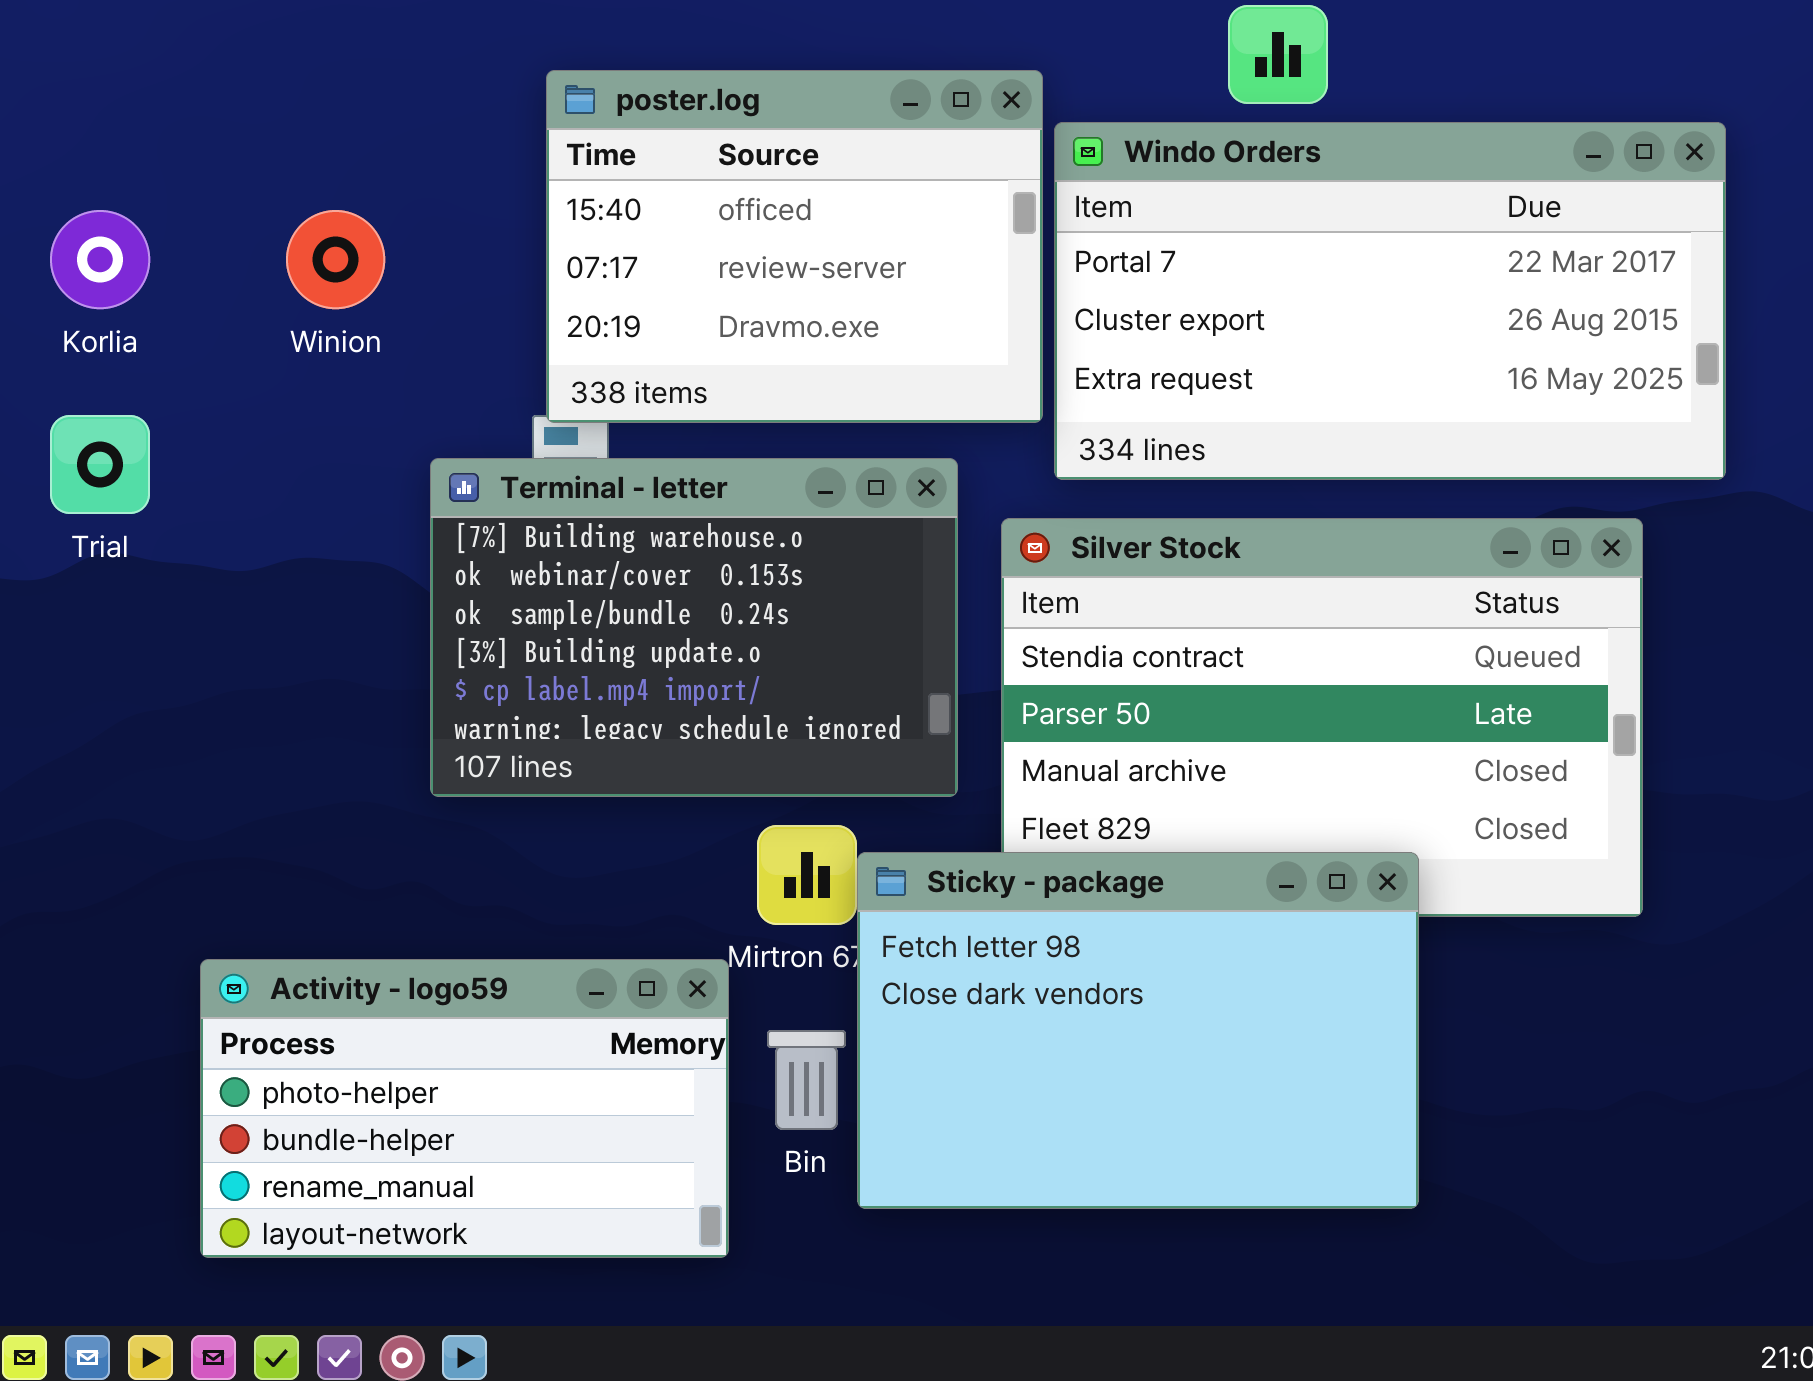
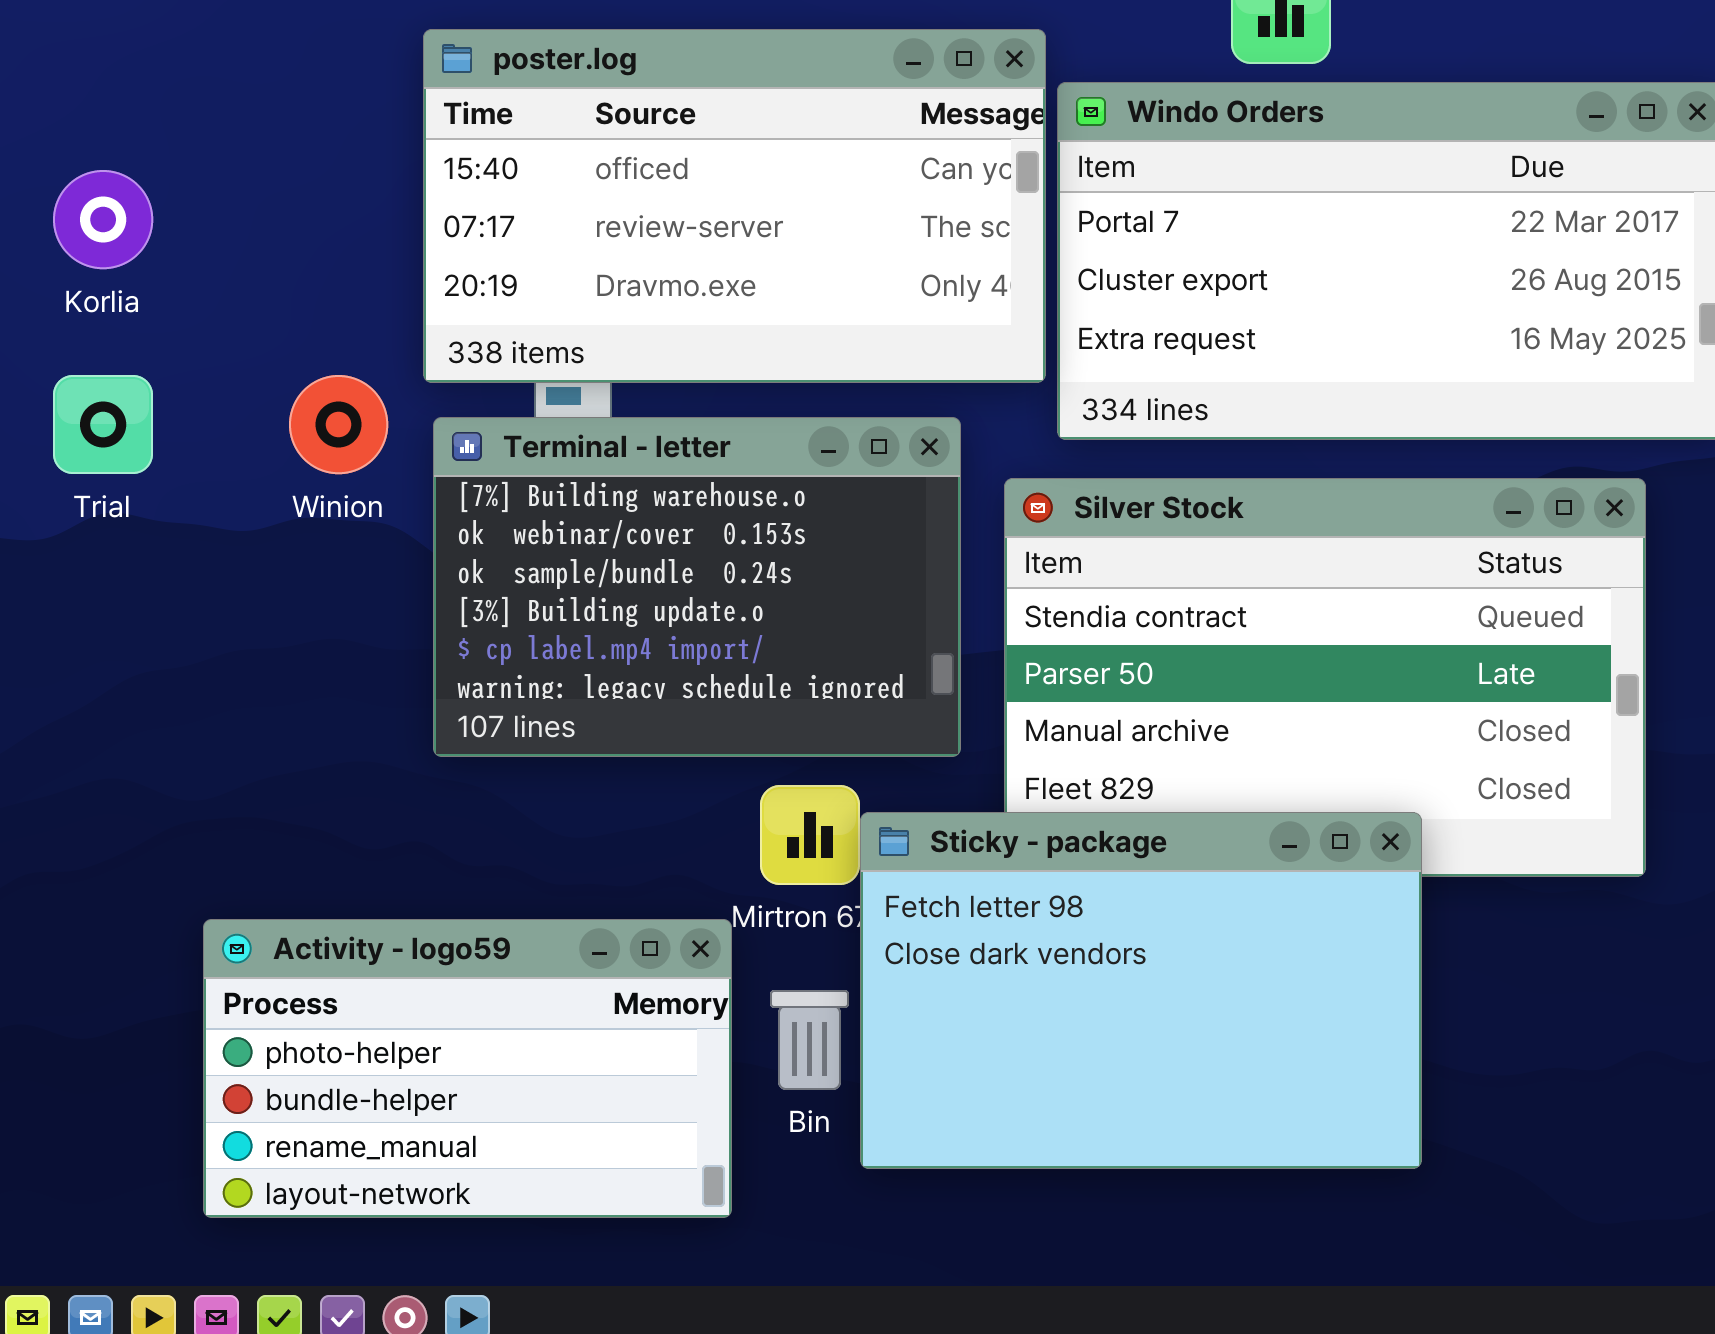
poster.log: [546,70,1043,423] -> [423,29,1046,383], resized
Winion: [286,210,385,309] -> [289,375,388,474], moved

